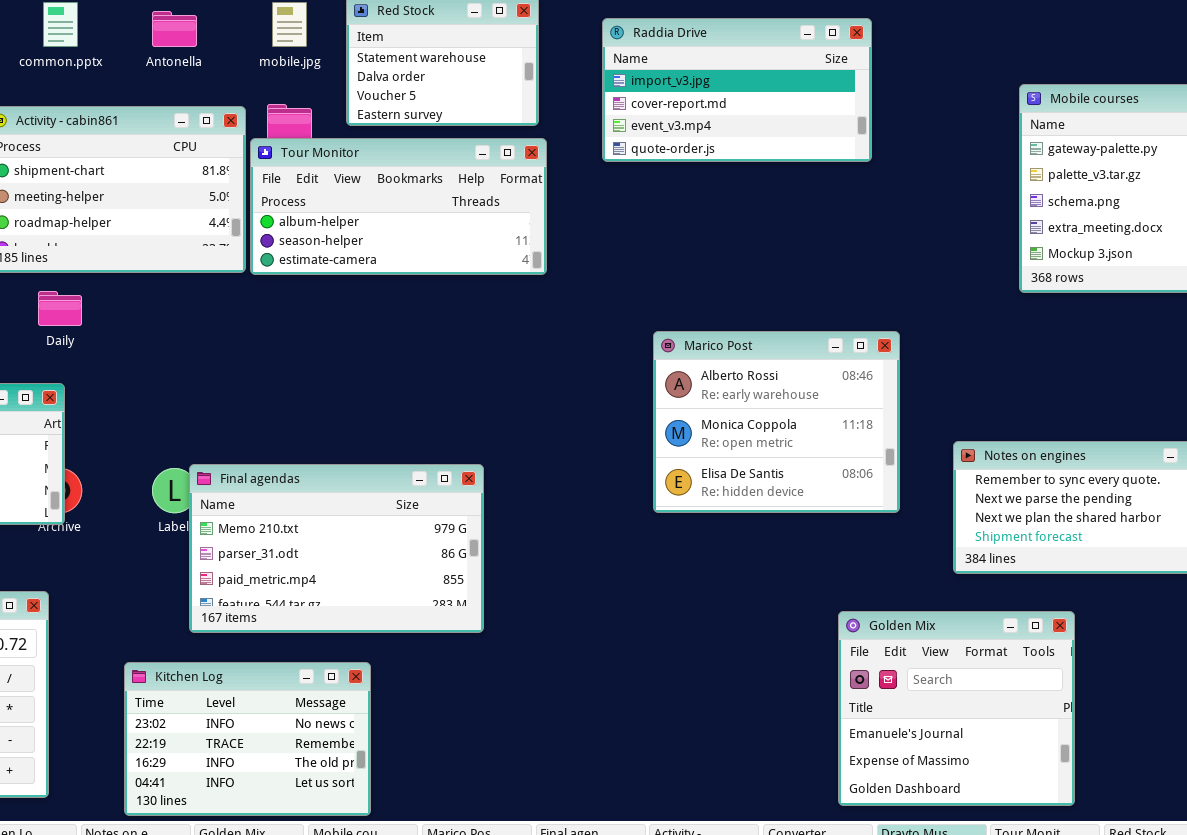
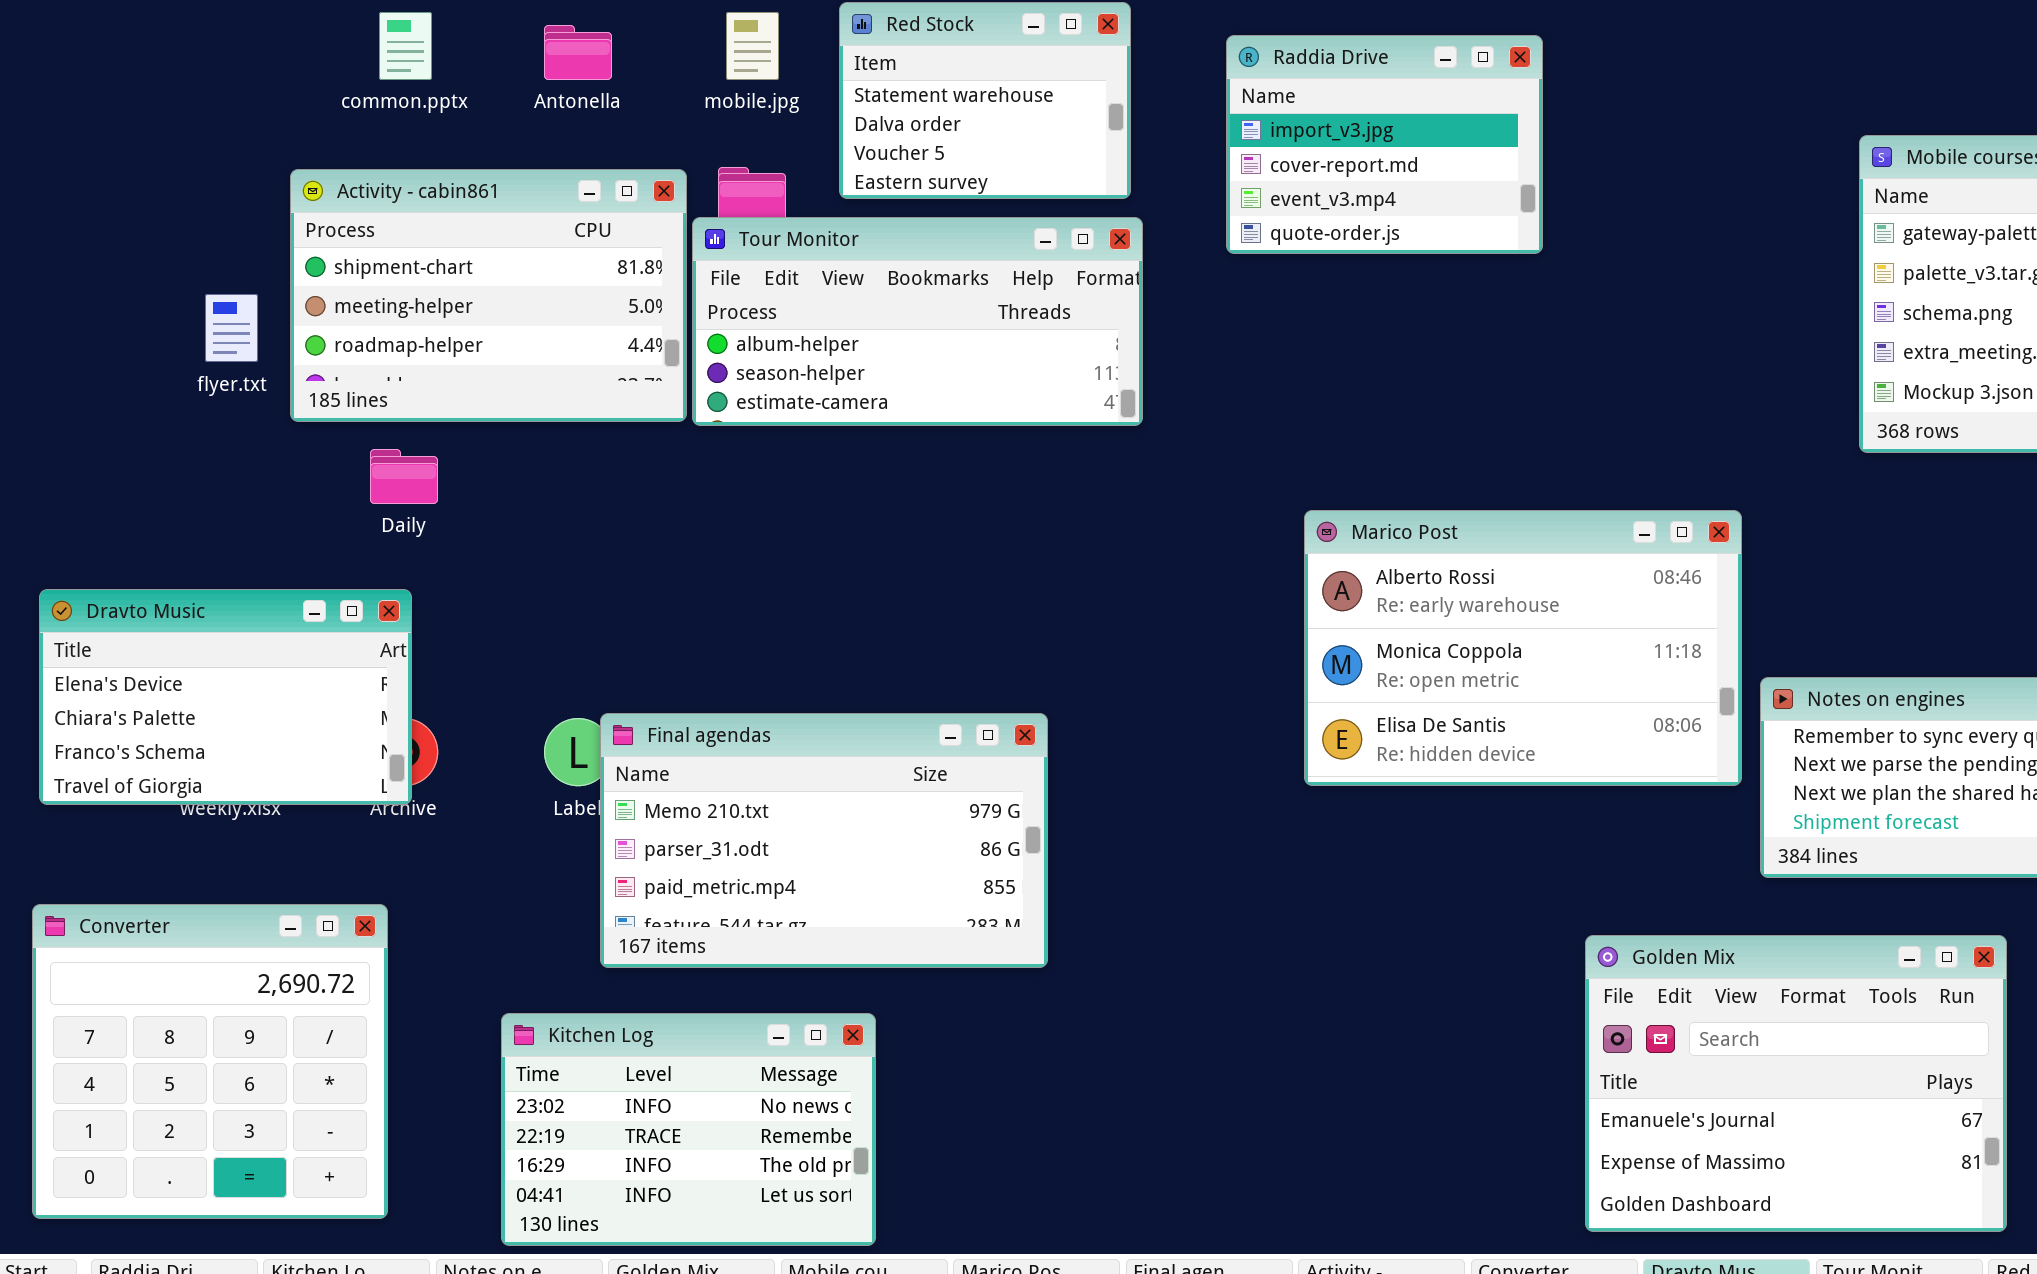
Raddia Drive: [602,18,872,162] -> [1226,35,1543,254], resized
Marico Post: [653,331,900,513] -> [1304,510,1742,786], resized
Golden Mix: [838,611,1075,806] -> [1585,935,2007,1232], resized

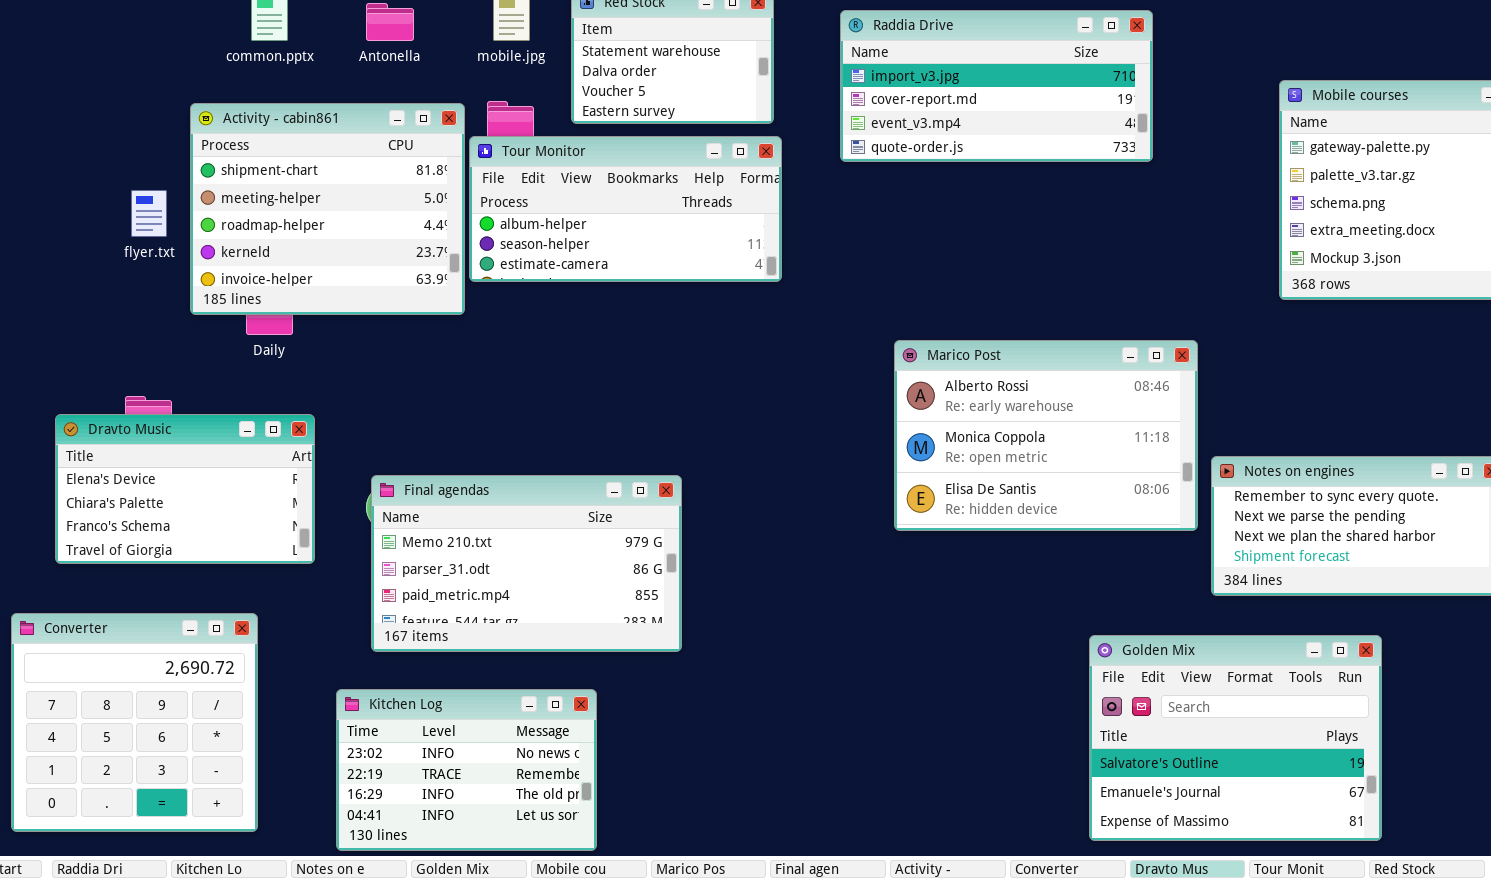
Raddia Drive: [1226,35,1543,254] -> [840,10,1153,162], resized
Activity - cabin861: [290,169,687,422] -> [190,103,465,315], resized
Dravto Music: [39,589,412,805] -> [55,414,315,564], moved
Final agendas: [600,713,1048,968] -> [371,475,682,652], moved
Golden Mix: [1585,935,2007,1232] -> [1089,635,1382,841], scrolled up 1 row

